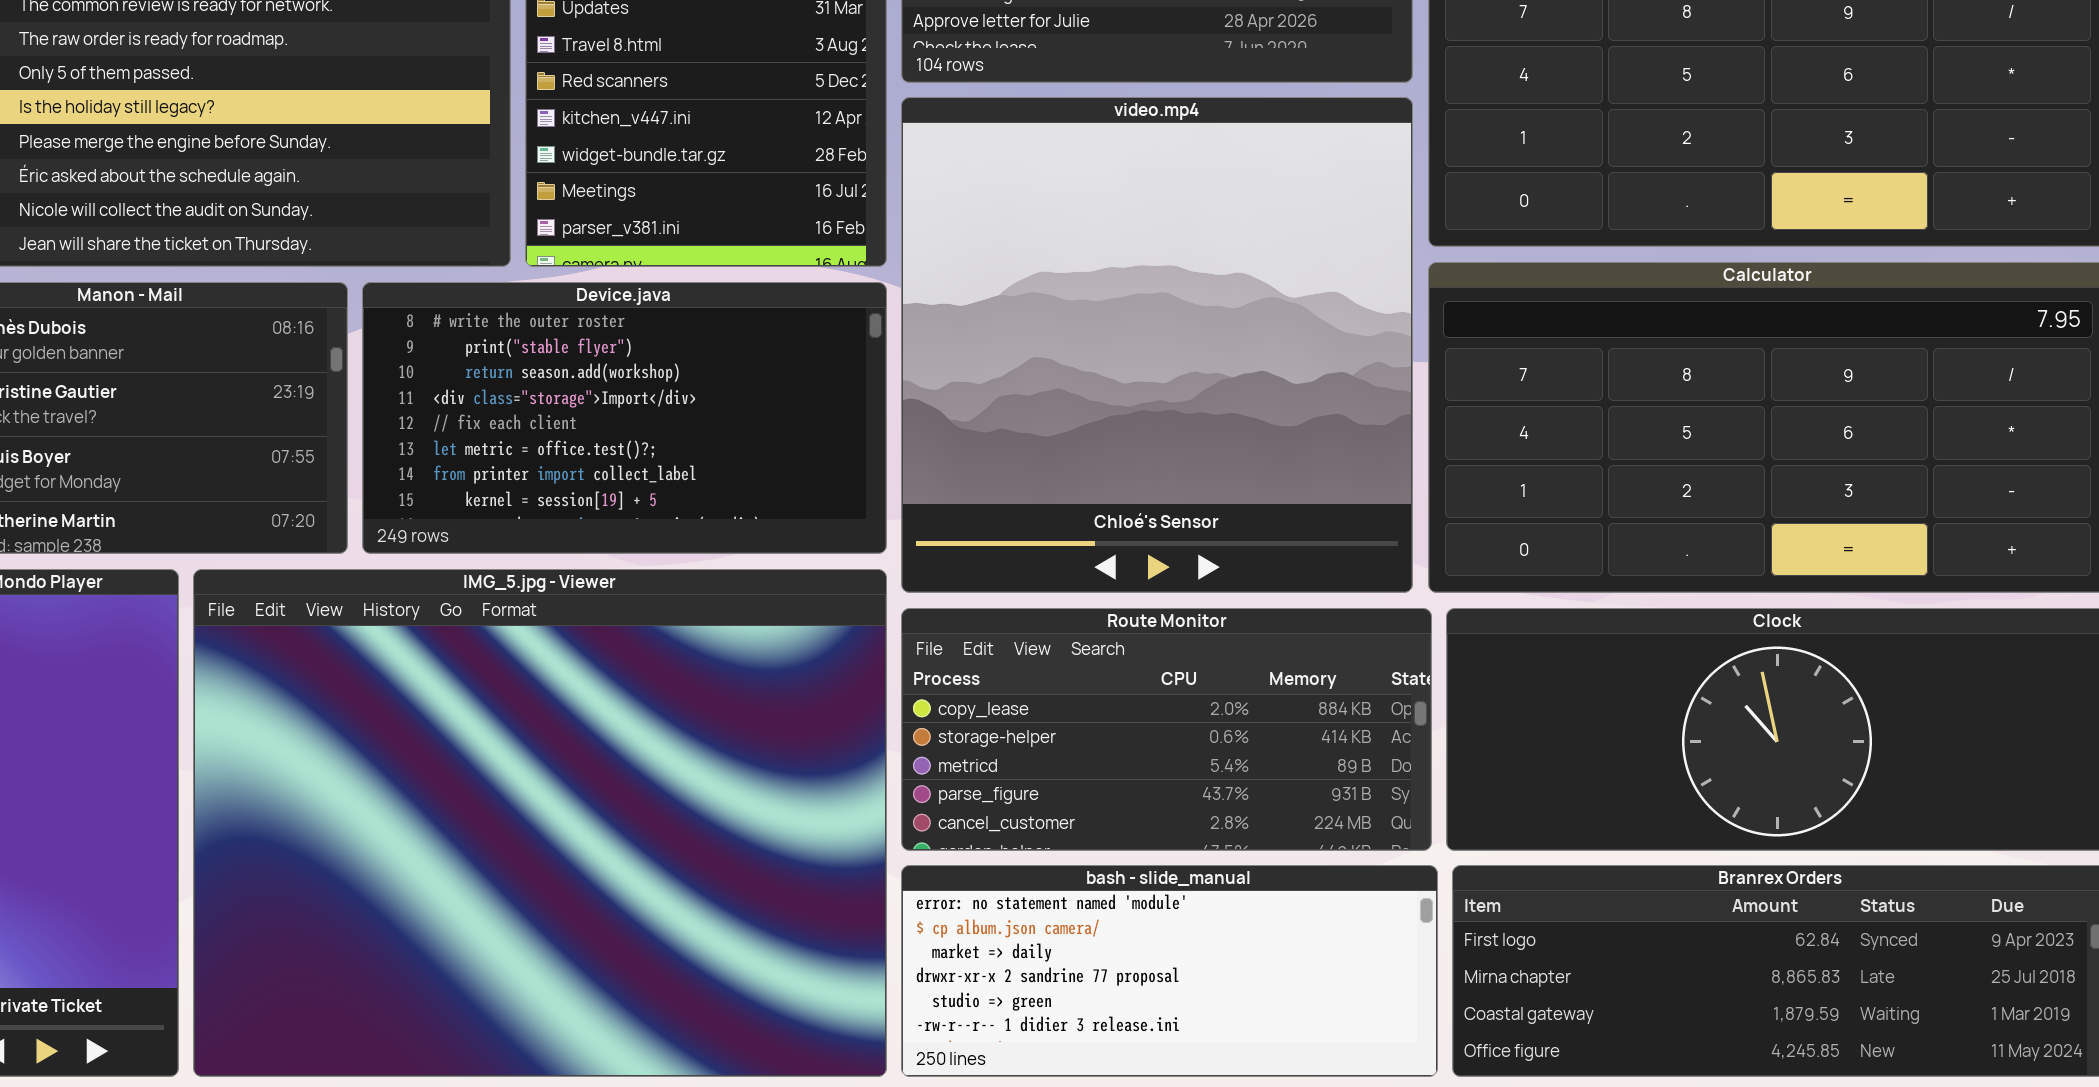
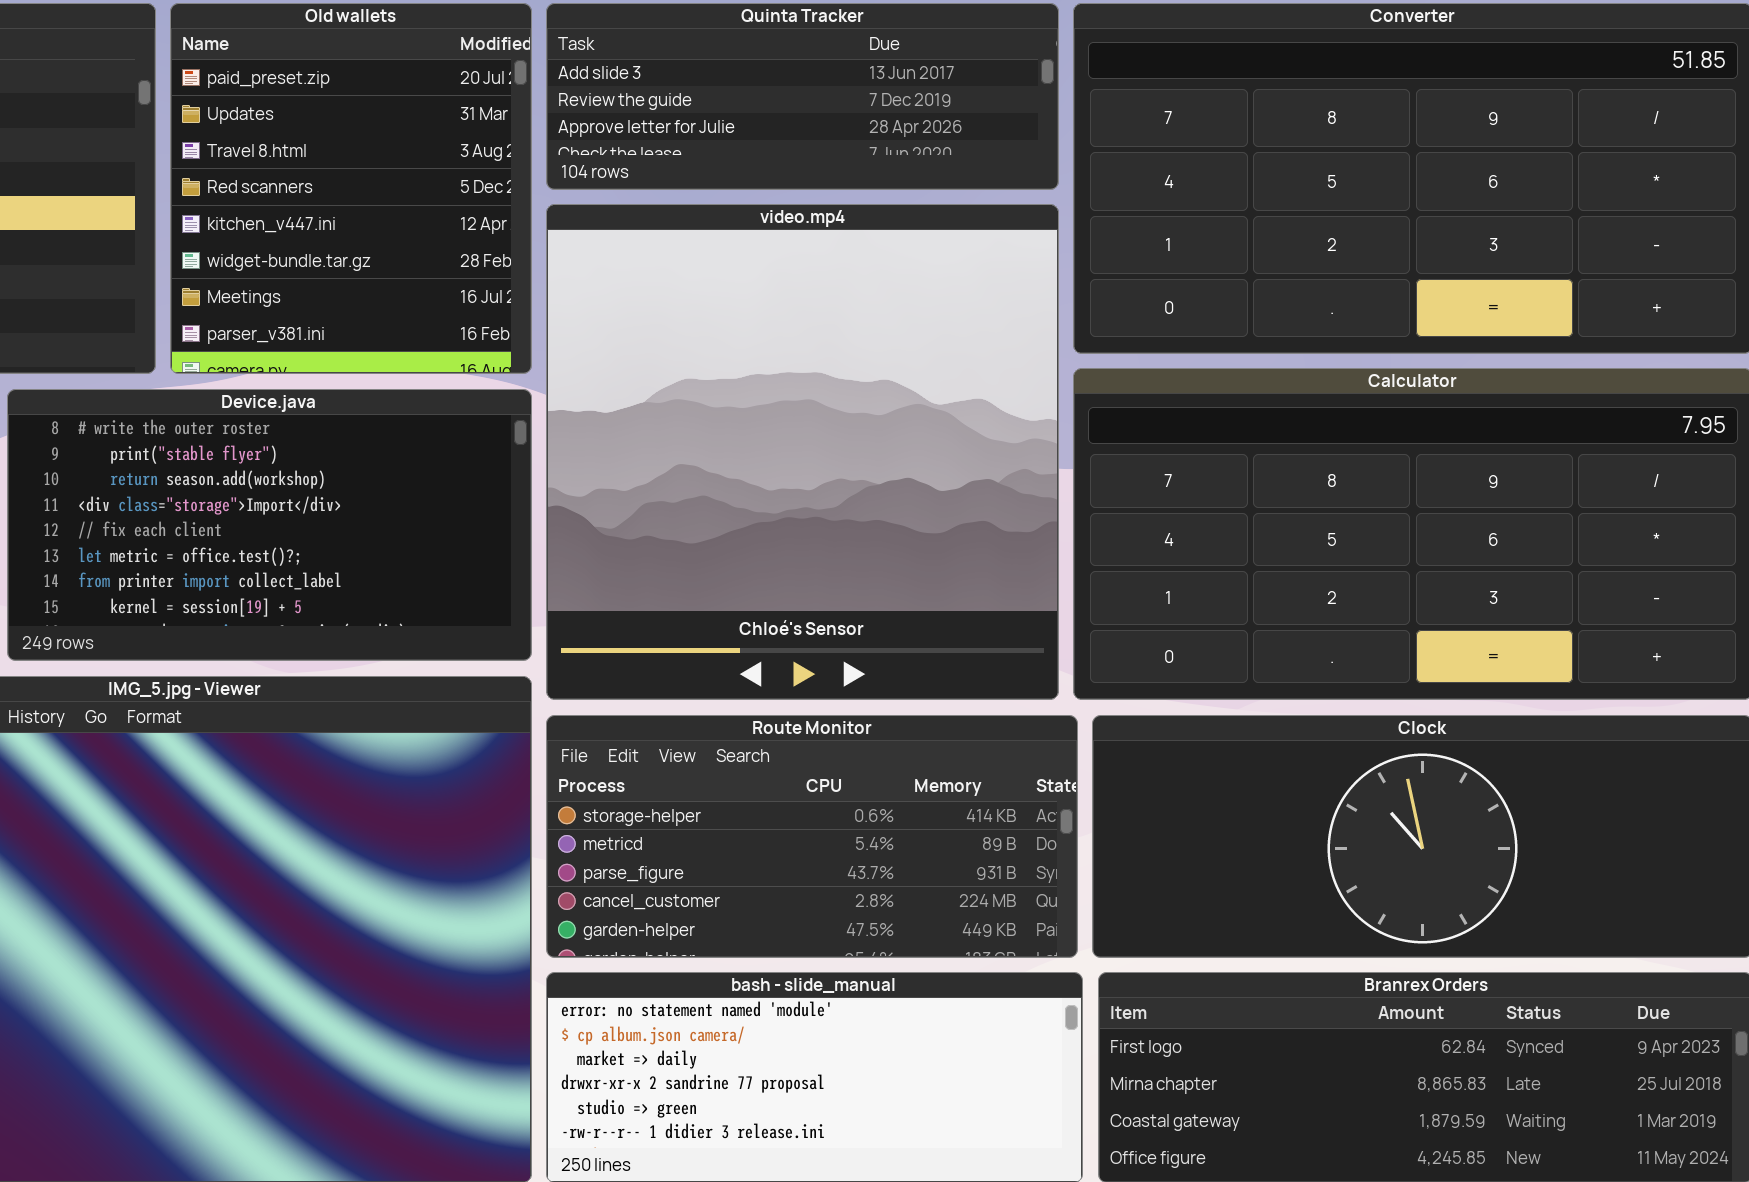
Route Monitor: [901,608,1432,851] -> [546,715,1078,958], scrolled down 1 row

